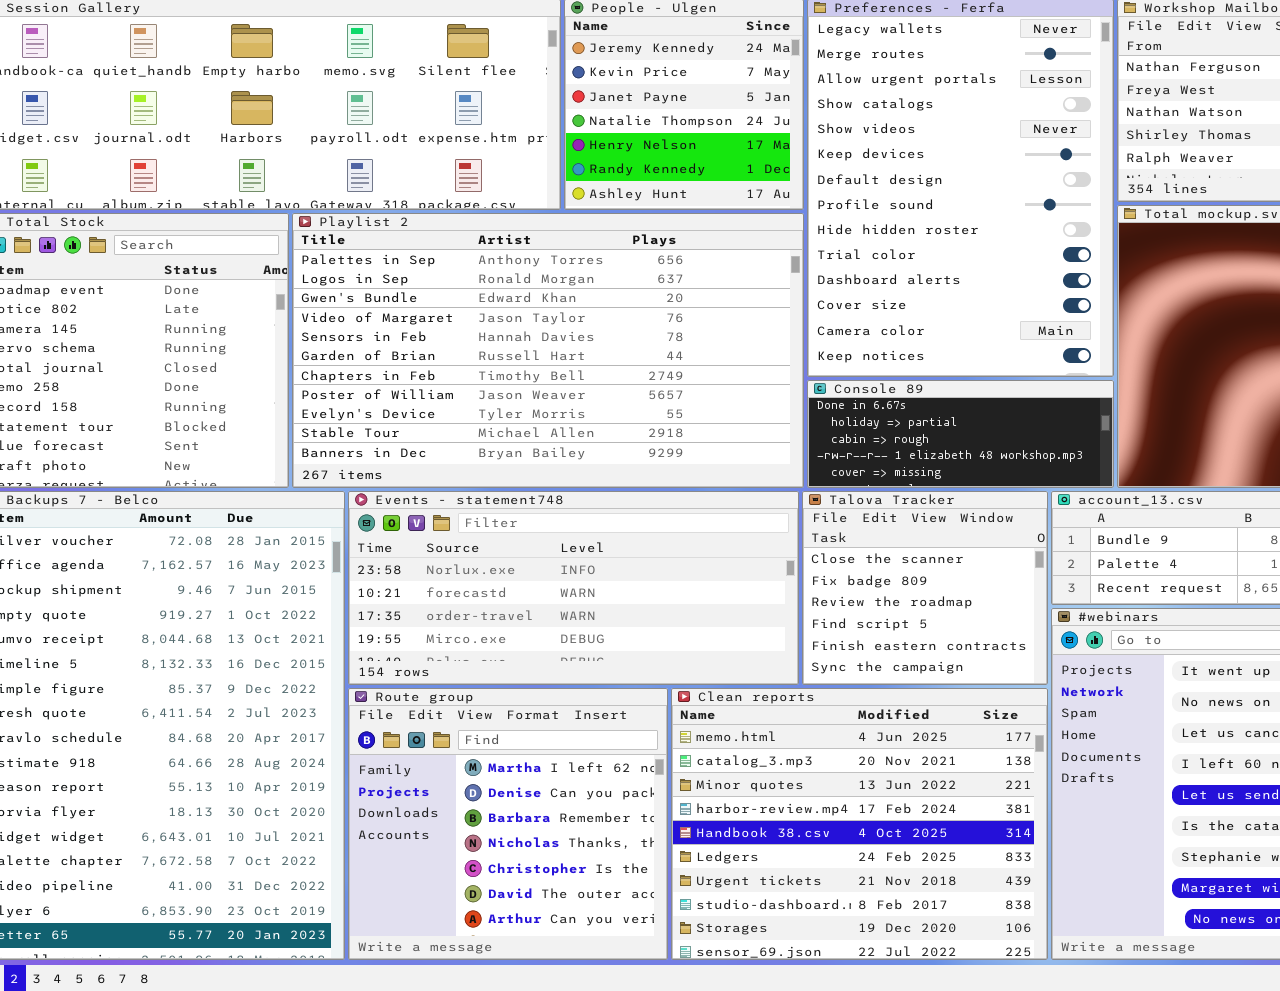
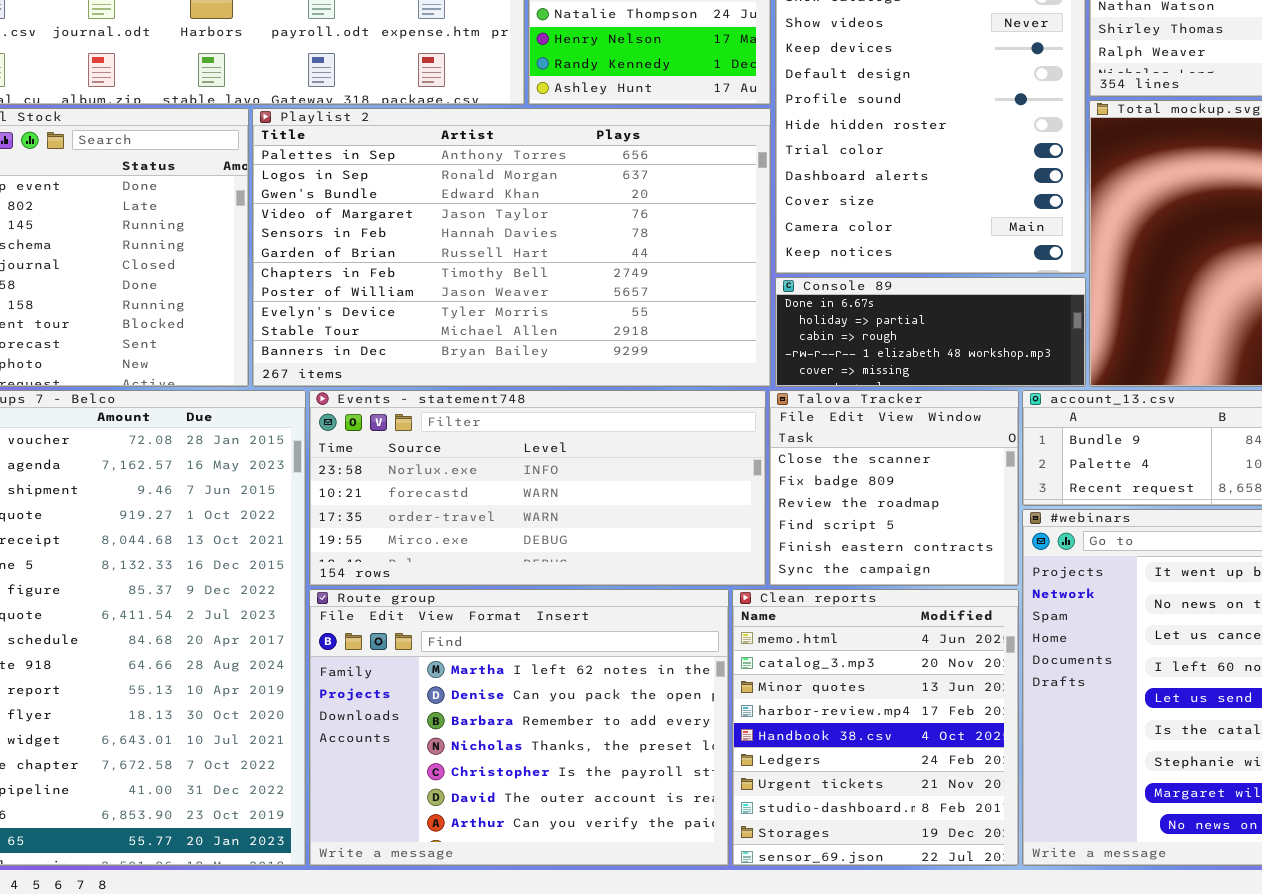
Route group: [348,688,668,960] -> [309,589,729,866], resized
Clean reports: [671,688,1048,960] -> [732,589,1019,866], resized

